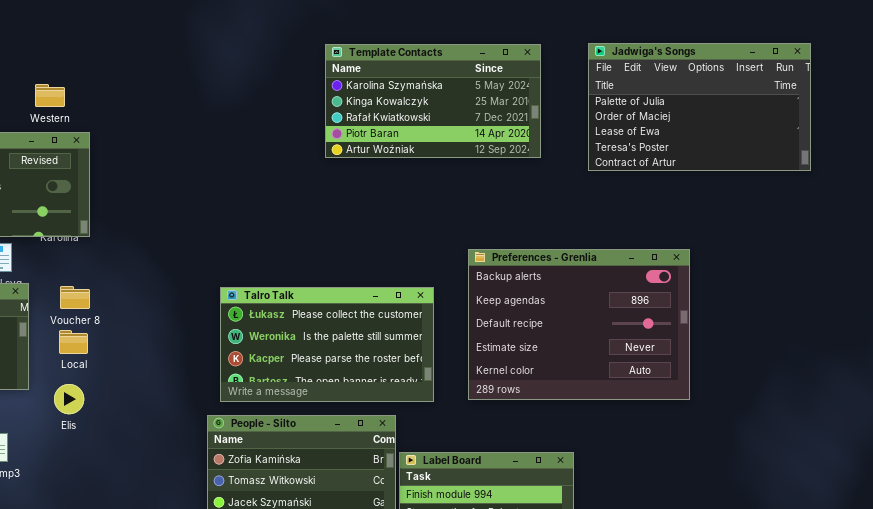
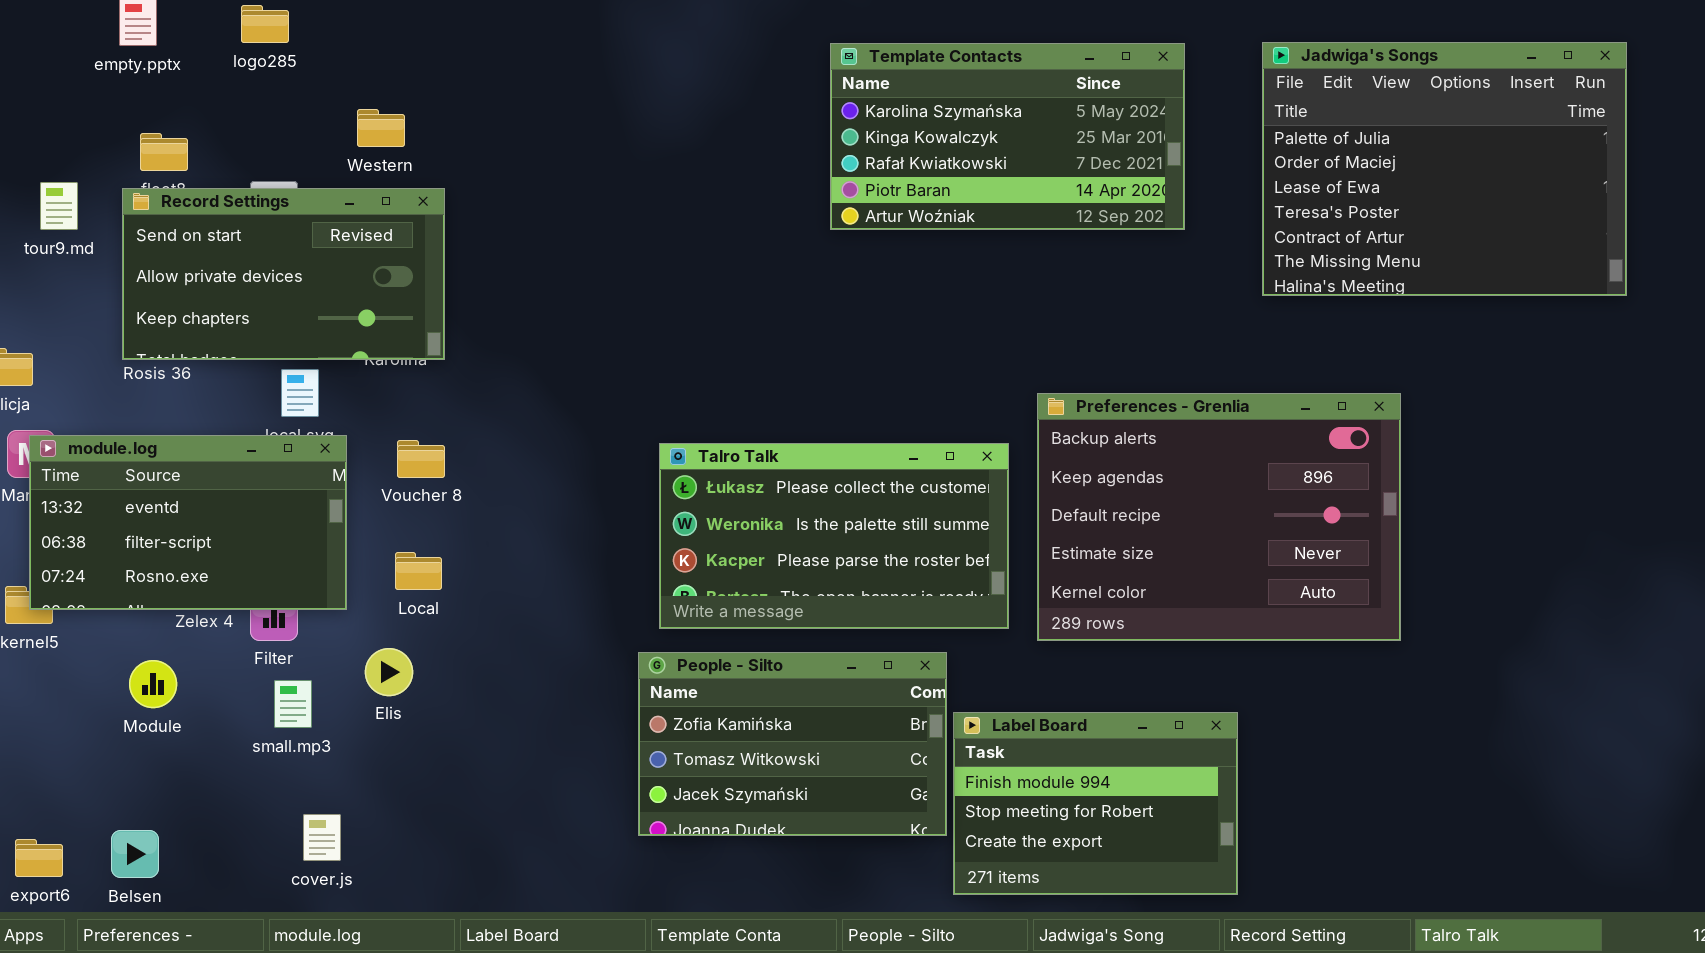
Jadwiga's Songs: [588,43,811,171] -> [1262,42,1627,296], resized
Preferences - Grenlia: [468,249,690,400] -> [1037,393,1401,641], moved
Local: [59,330,88,354] -> [395,552,442,590], moved
Elis: [54,384,84,414] -> [365,648,413,696], moved

